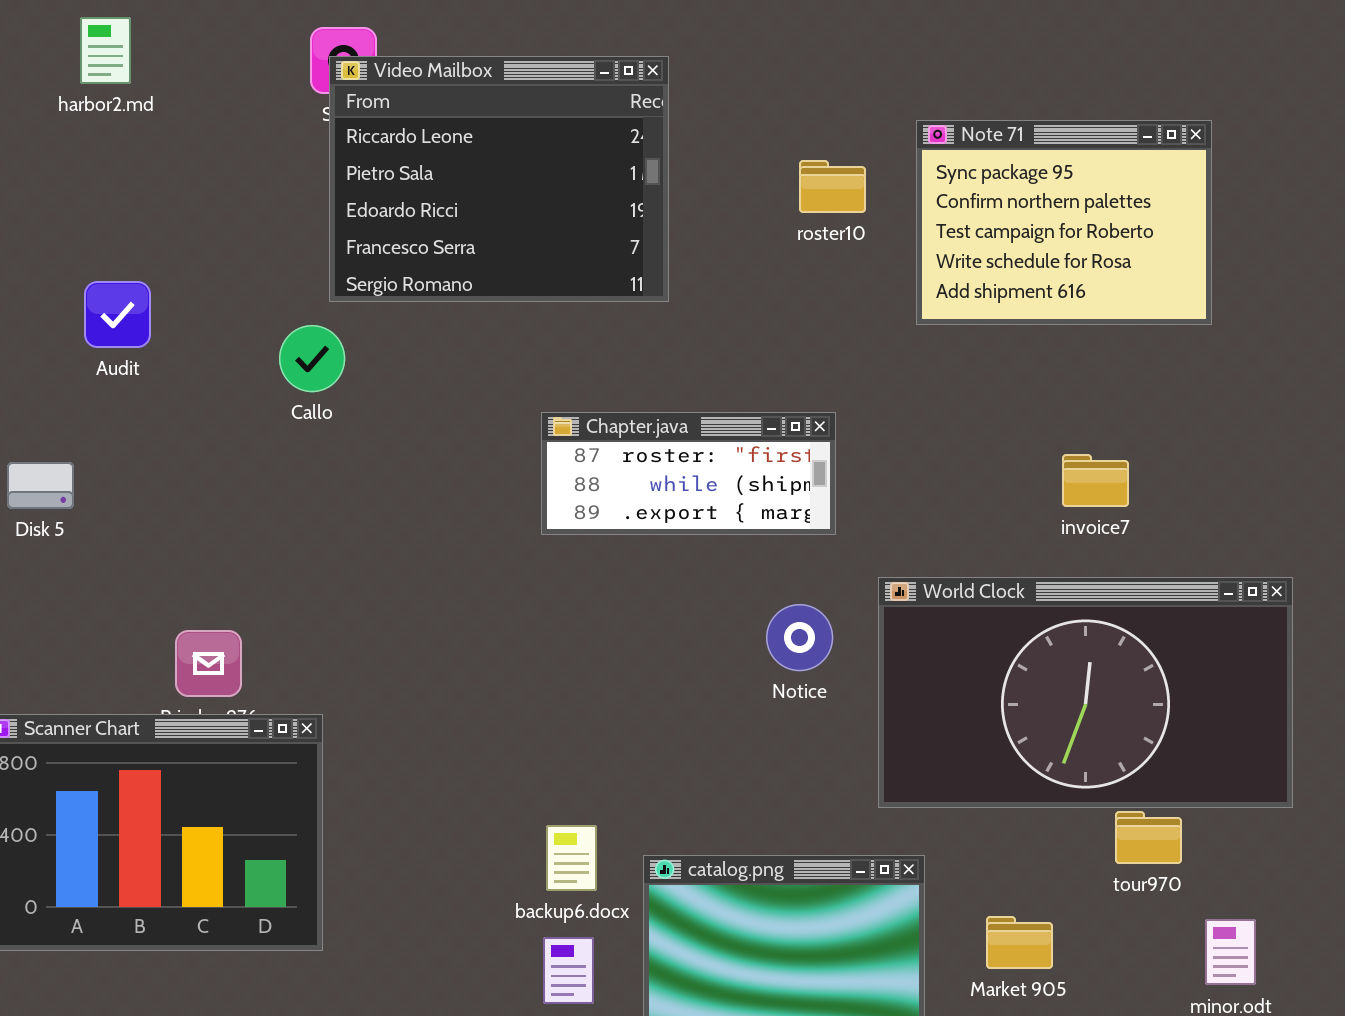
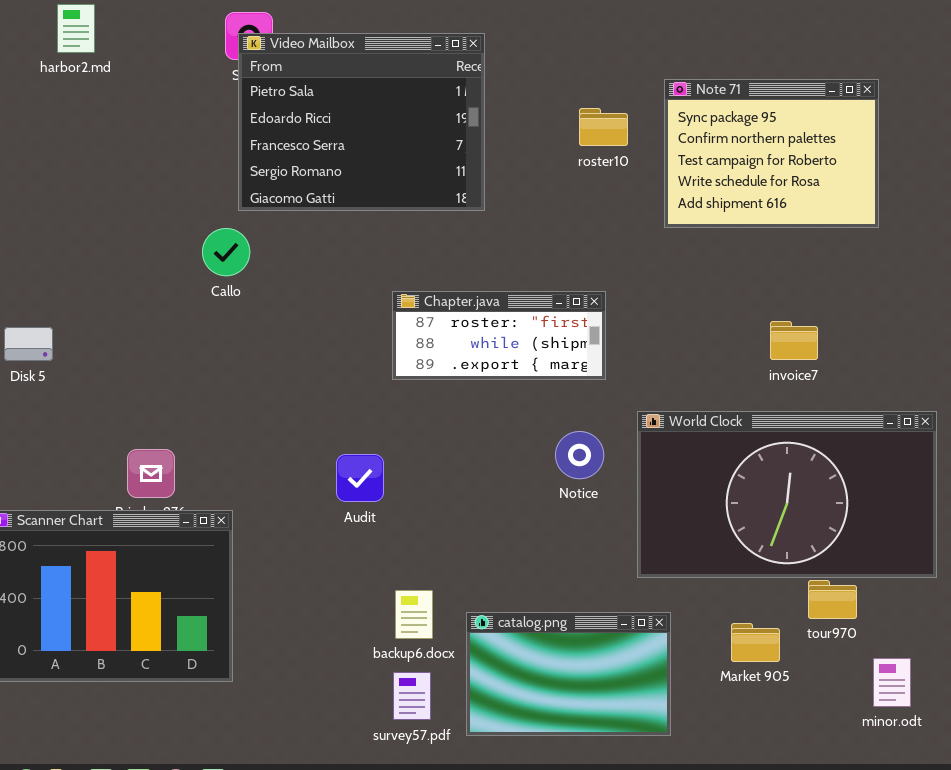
Video Mailbox: [329,56,669,302] -> [238,33,485,211], scrolled down 1 row
Audit: [84,281,151,348] -> [336,454,384,502], moved
Market 905: [986,916,1053,969] -> [731,623,780,662], moved

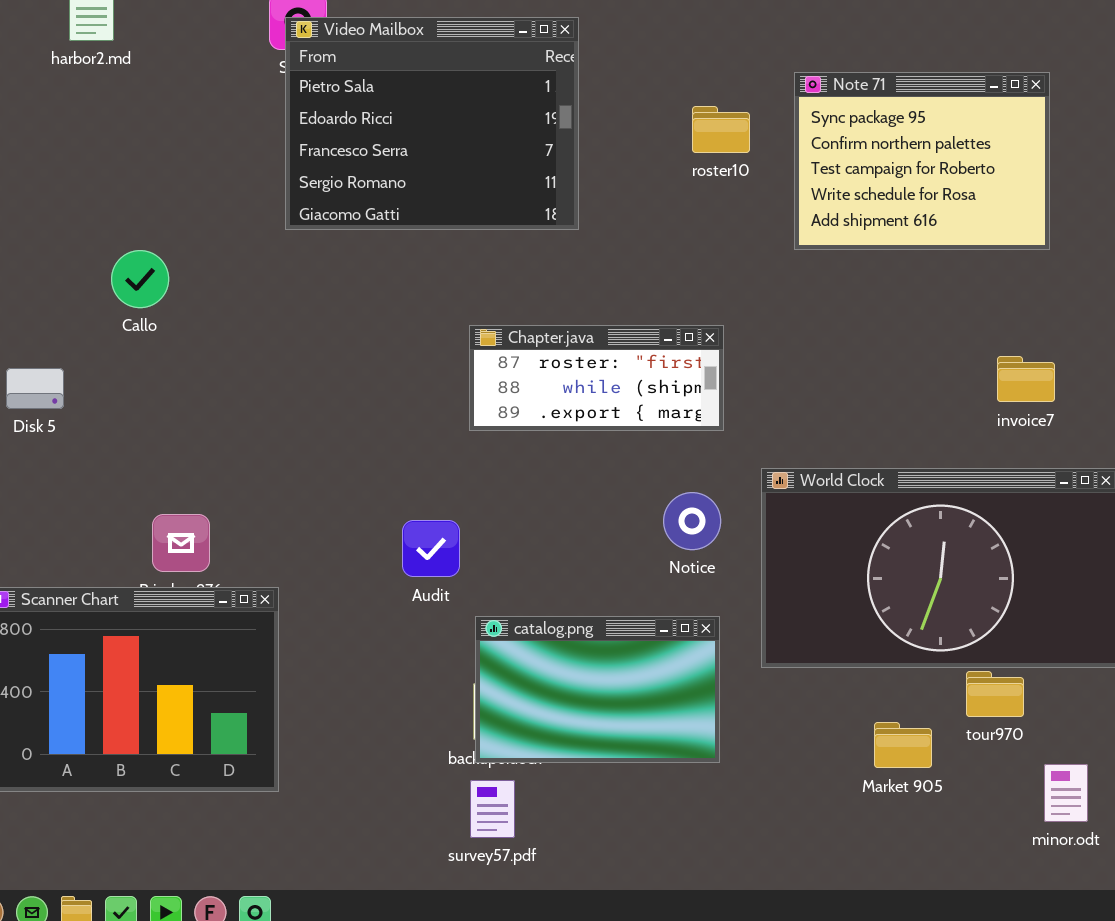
Callo: [202,228,250,276] -> [111,250,169,308], moved
invoice7: [770,321,818,360] -> [997,356,1055,402], moved
catalog.png: [466,612,671,736] -> [475,616,720,763], moved

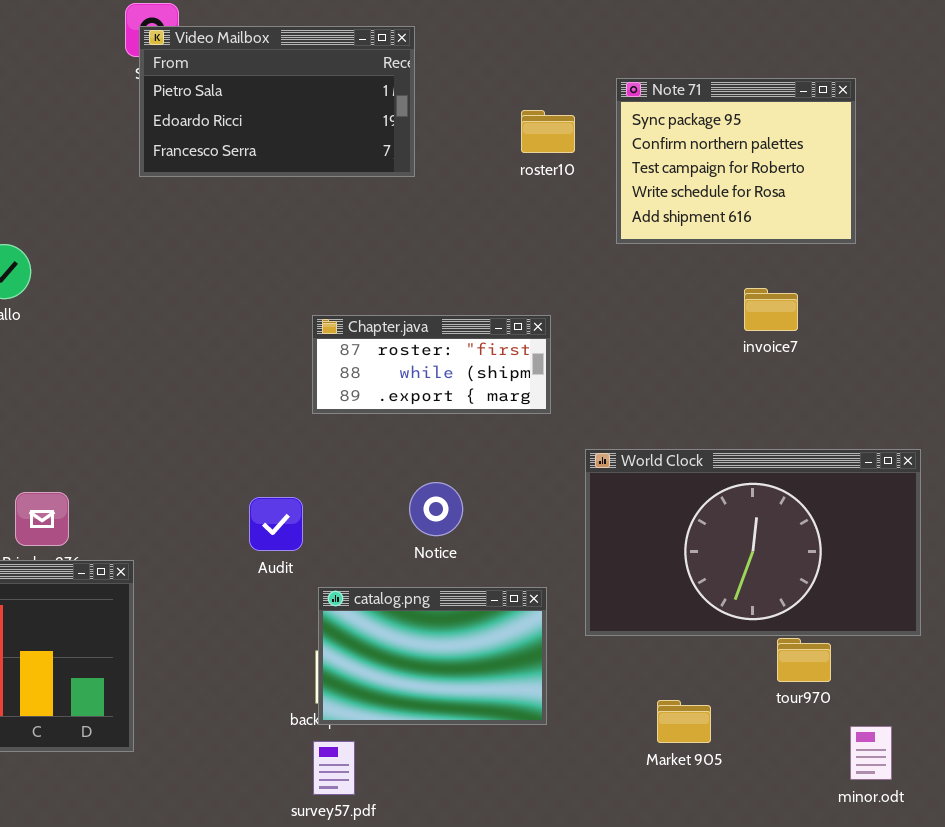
Video Mailbox: [285,17,579,230] -> [139,26,415,177], resized
invoice7: [997,356,1055,402] -> [744,288,798,331], moved
Notice: [663,492,721,550] -> [409,482,463,536], moved
Market 905: [874,722,932,768] -> [657,700,711,743], moved

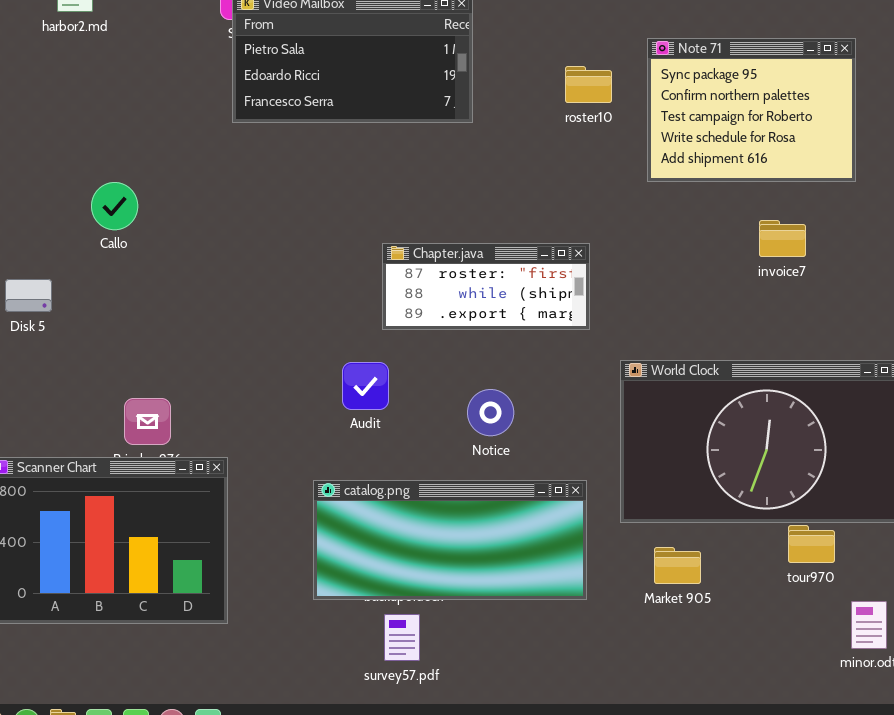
Audit: [249,497,303,551] -> [342,362,389,410], moved
catalog.png: [318,587,547,725] -> [313,480,587,600], resized
Market 905: [657,700,711,743] -> [654,547,701,584], moved

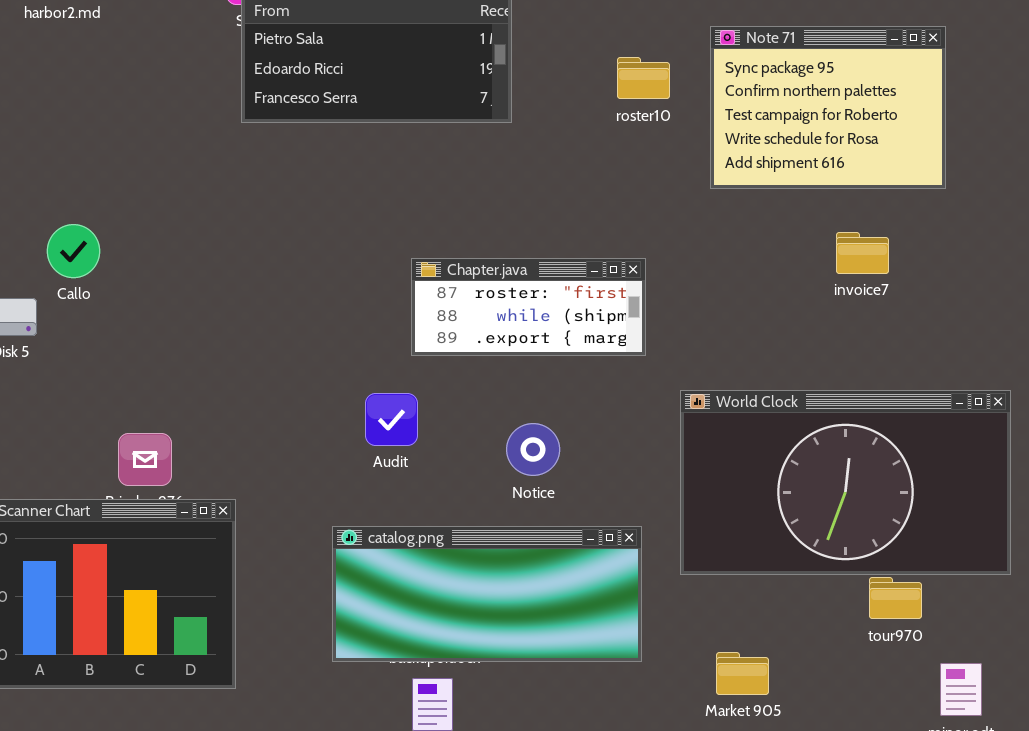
Callo: [91,182,138,230] -> [47,224,100,278], moved
Market 905: [654,547,701,584] -> [716,652,769,695], moved

